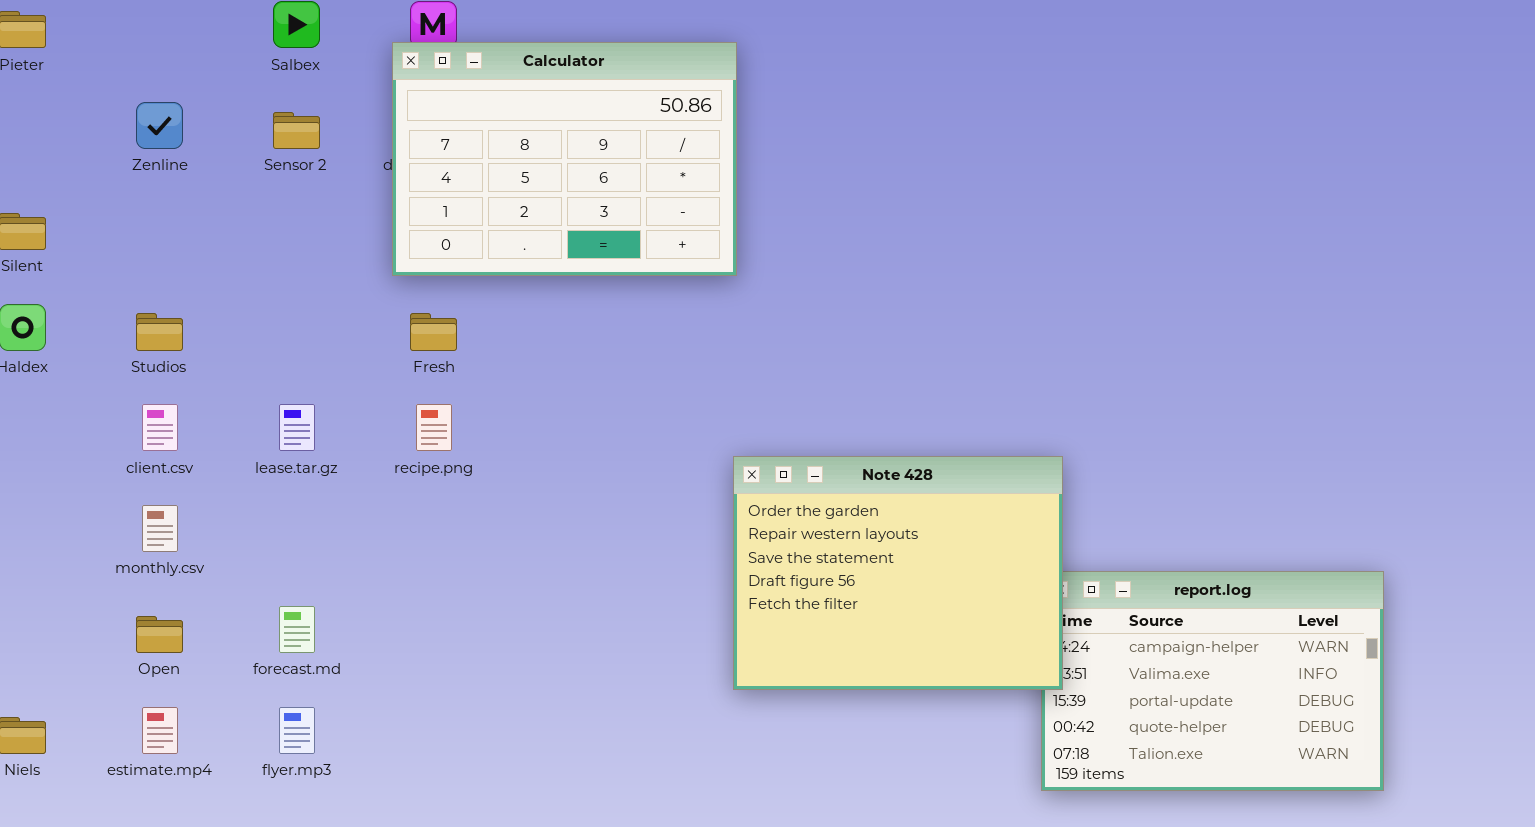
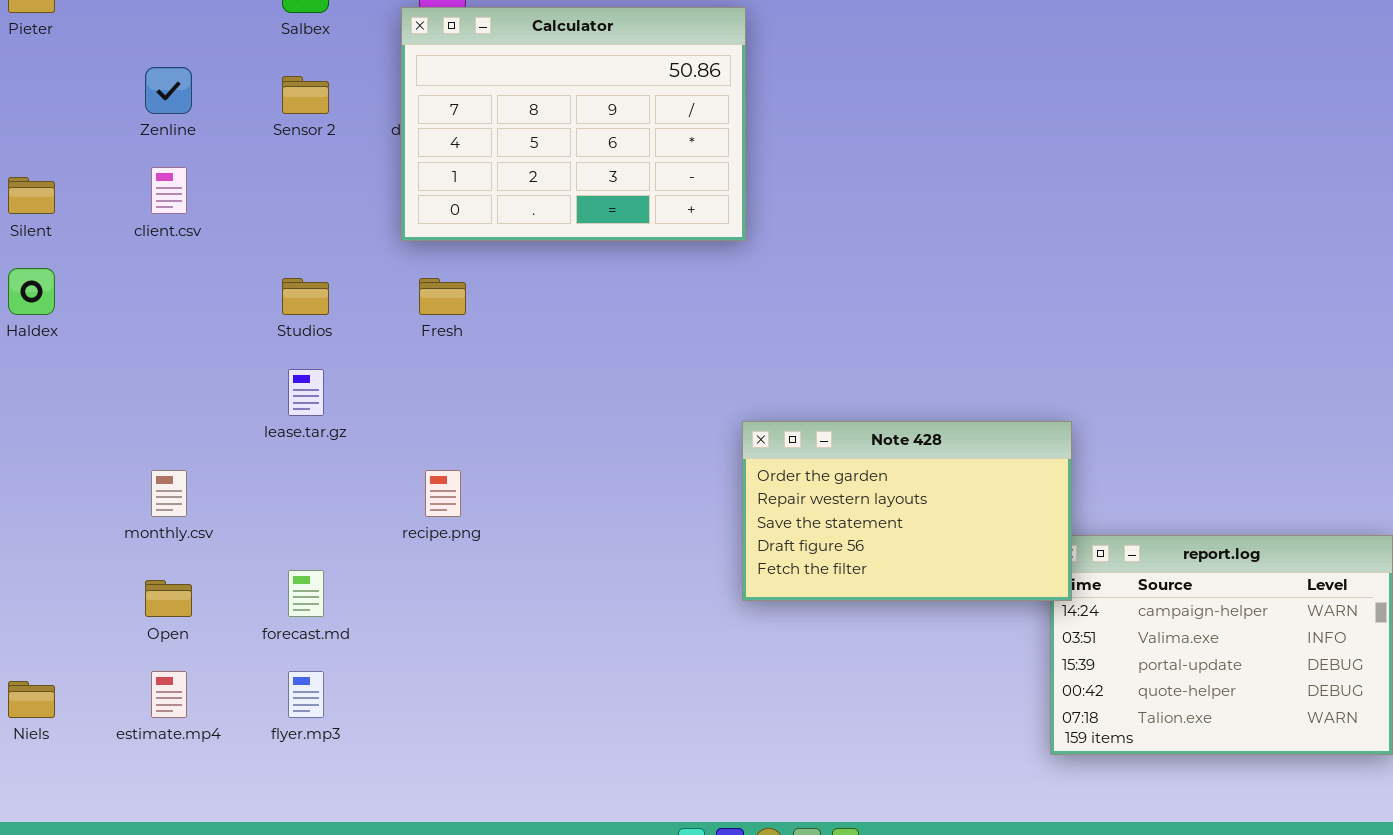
Studios: [136,313,183,351] -> [282,278,329,315], moved
client.csv: [142,404,178,451] -> [151,167,187,214], moved
recipe.png: [416,404,452,451] -> [425,470,461,517], moved
Note 428: [733,456,1063,690] -> [742,421,1072,601], resized

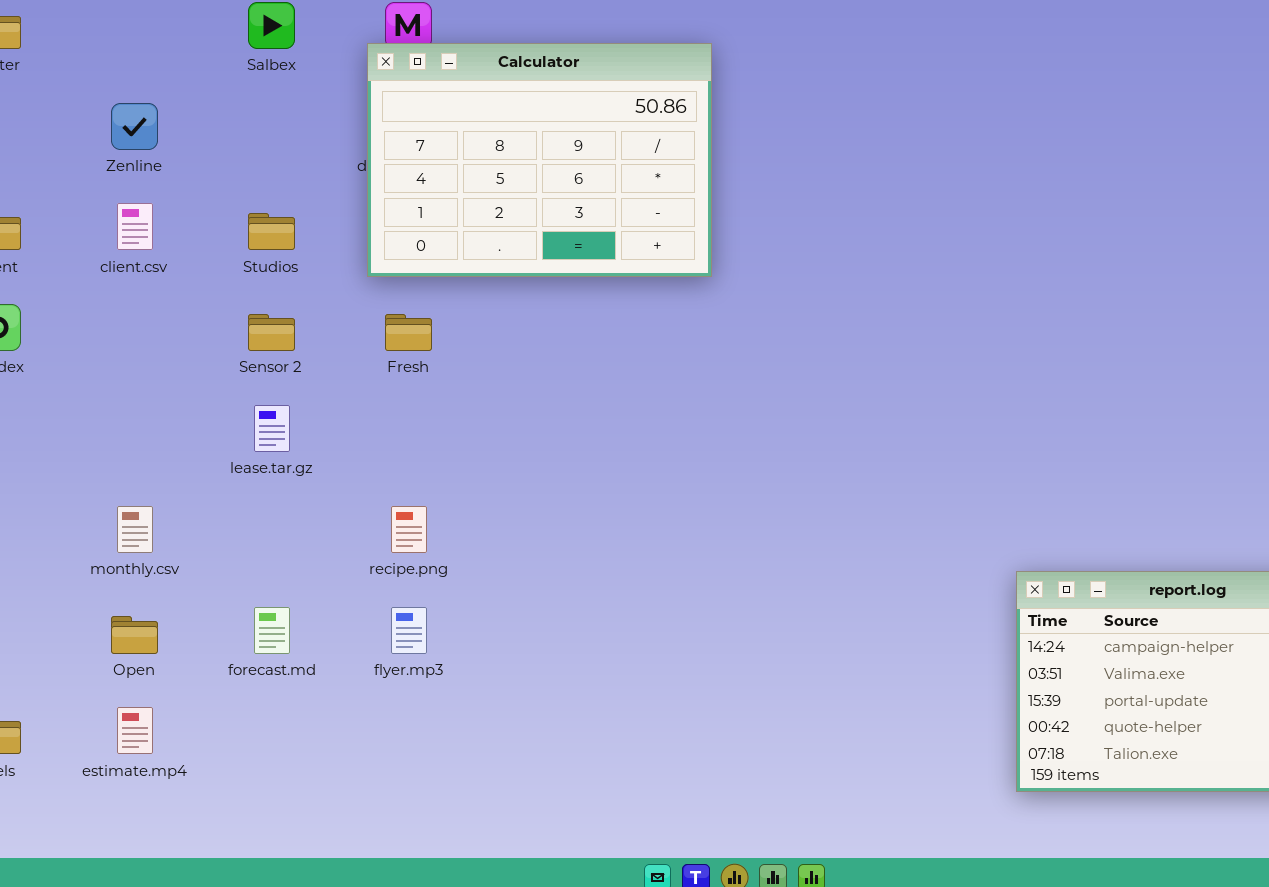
Sensor 2: [282,76,329,114] -> [248,314,295,351], moved
Studios: [282,278,329,315] -> [248,213,295,250], moved
Note 428: [742,421,1072,601] -> none, closed
flyer.mp3: [288,671,324,718] -> [391,607,427,654], moved

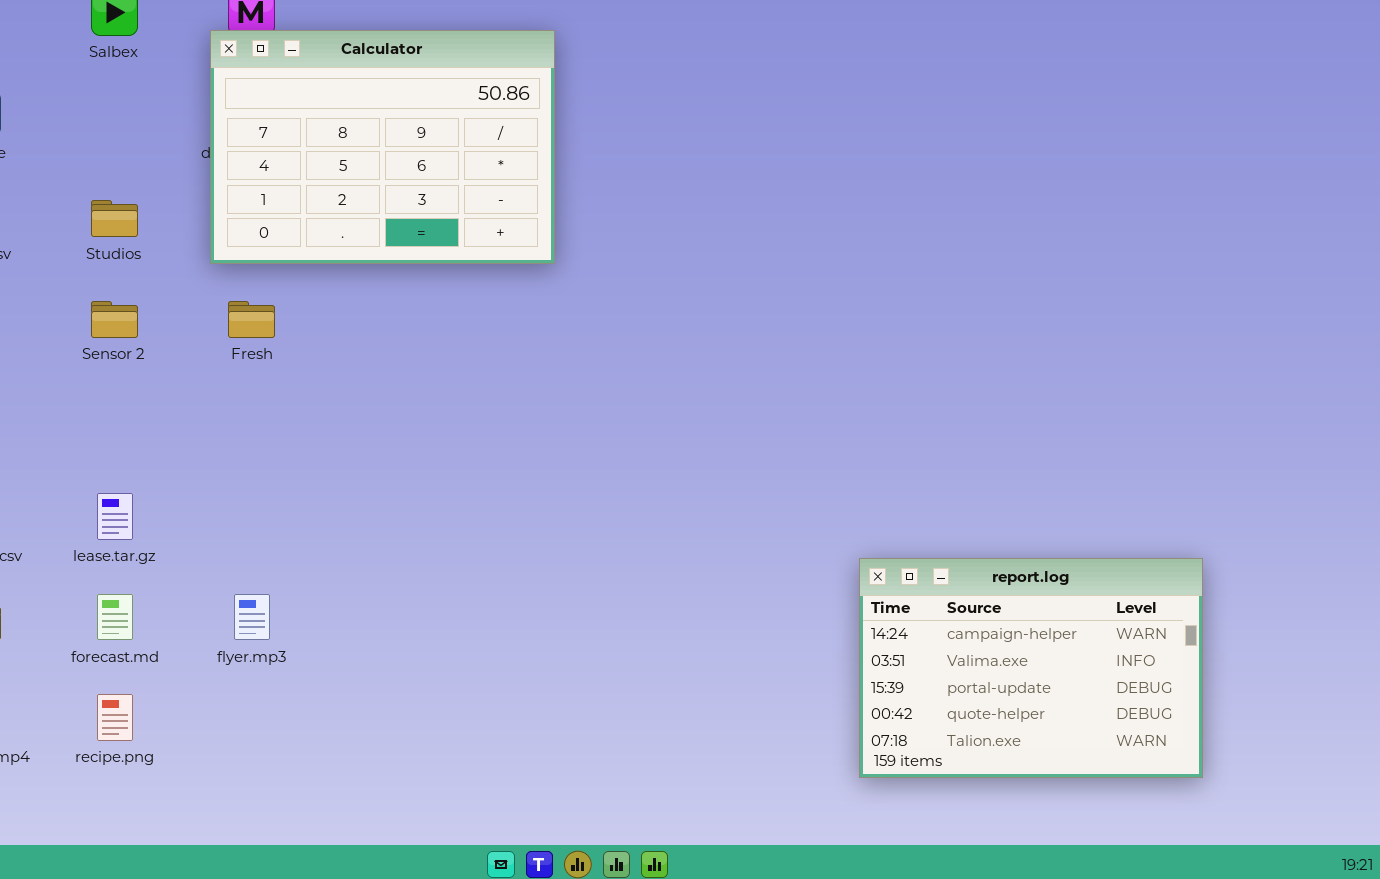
lease.tar.gz: [254,405,290,452] -> [97,493,133,540], moved
recipe.png: [391,506,427,553] -> [97,694,133,741], moved

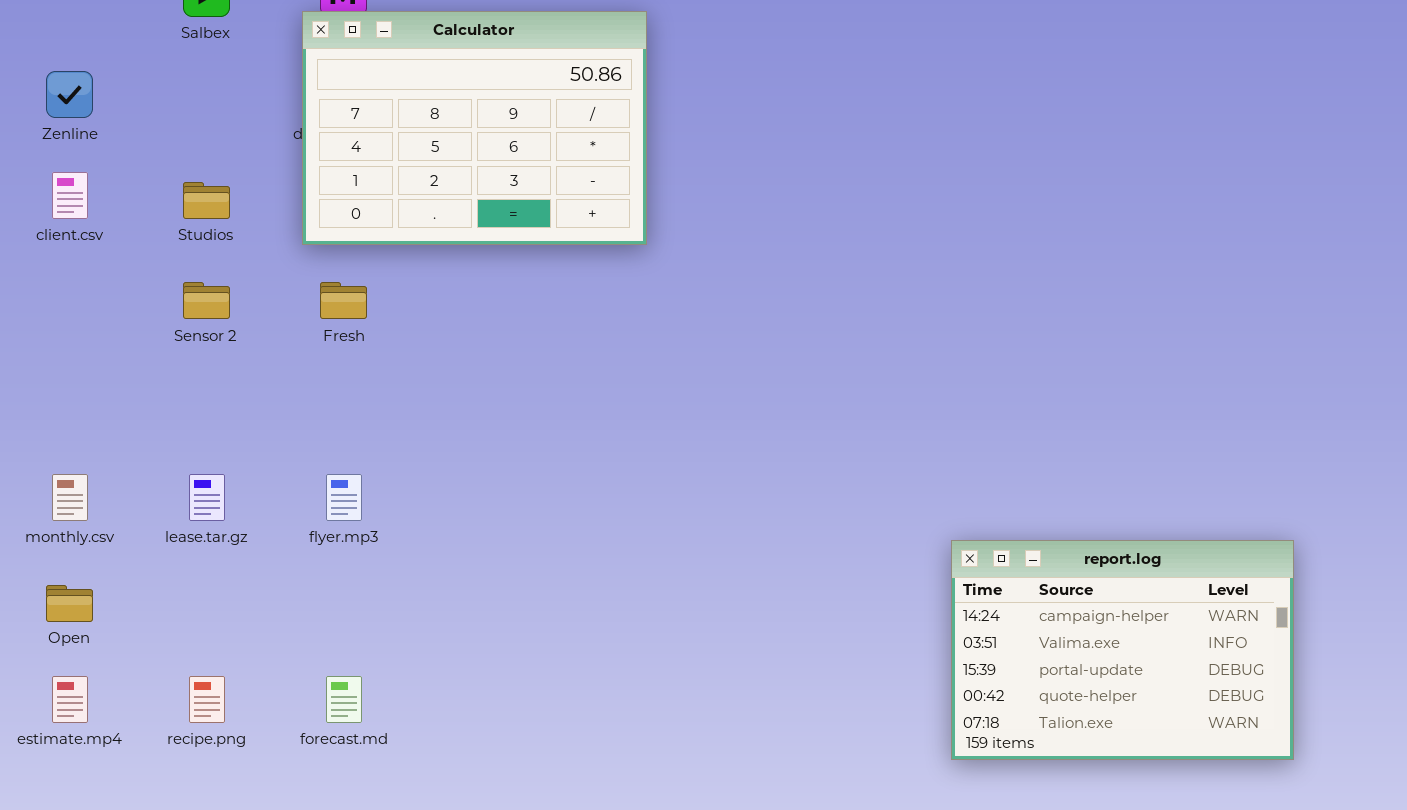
forecast.md: [97,594,133,640] -> [326,676,362,723], moved
flyer.mp3: [234,594,270,640] -> [326,474,362,521], moved

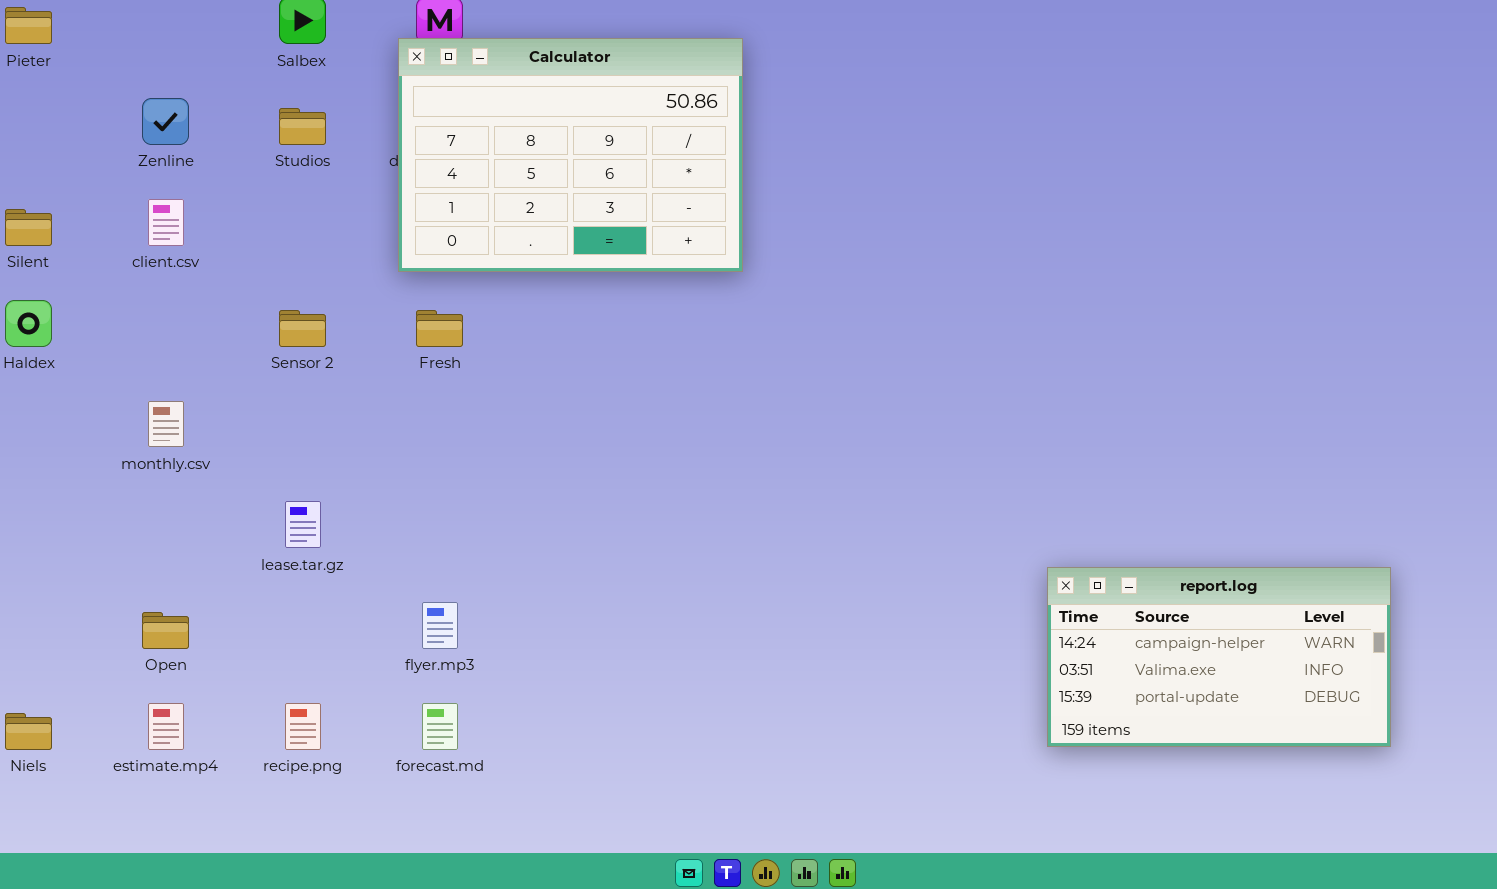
Studios: [183,182,230,219] -> [279,108,326,145], moved
monthly.csv: [52,474,88,521] -> [148,401,184,447], moved
flyer.mp3: [326,474,362,521] -> [422,602,458,649], moved
report.log: [951,540,1294,760] -> [1047,567,1391,747], resized

